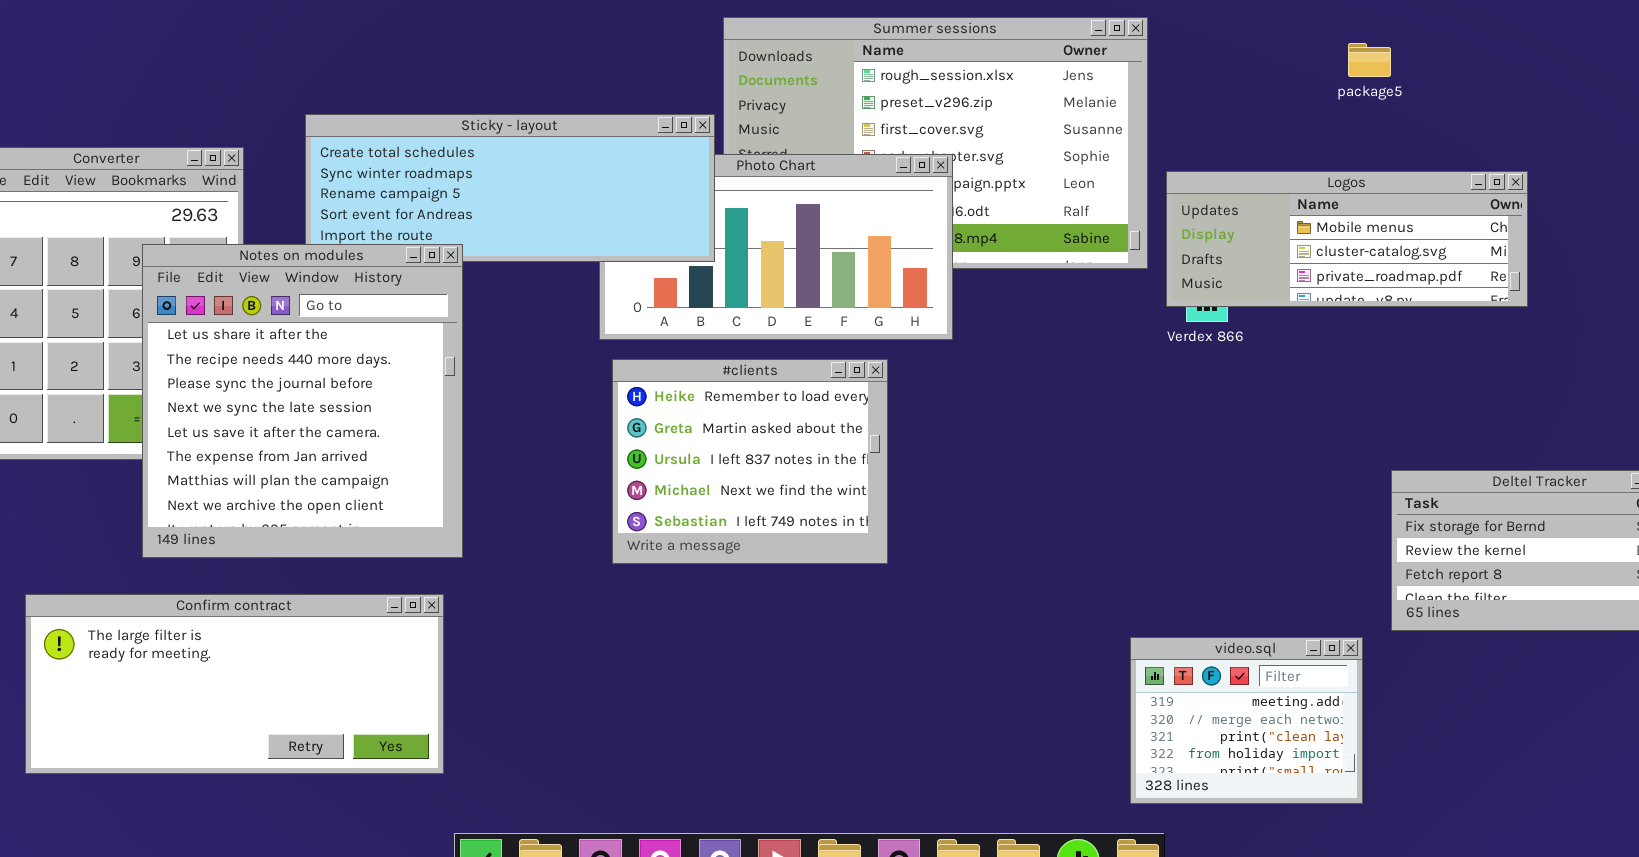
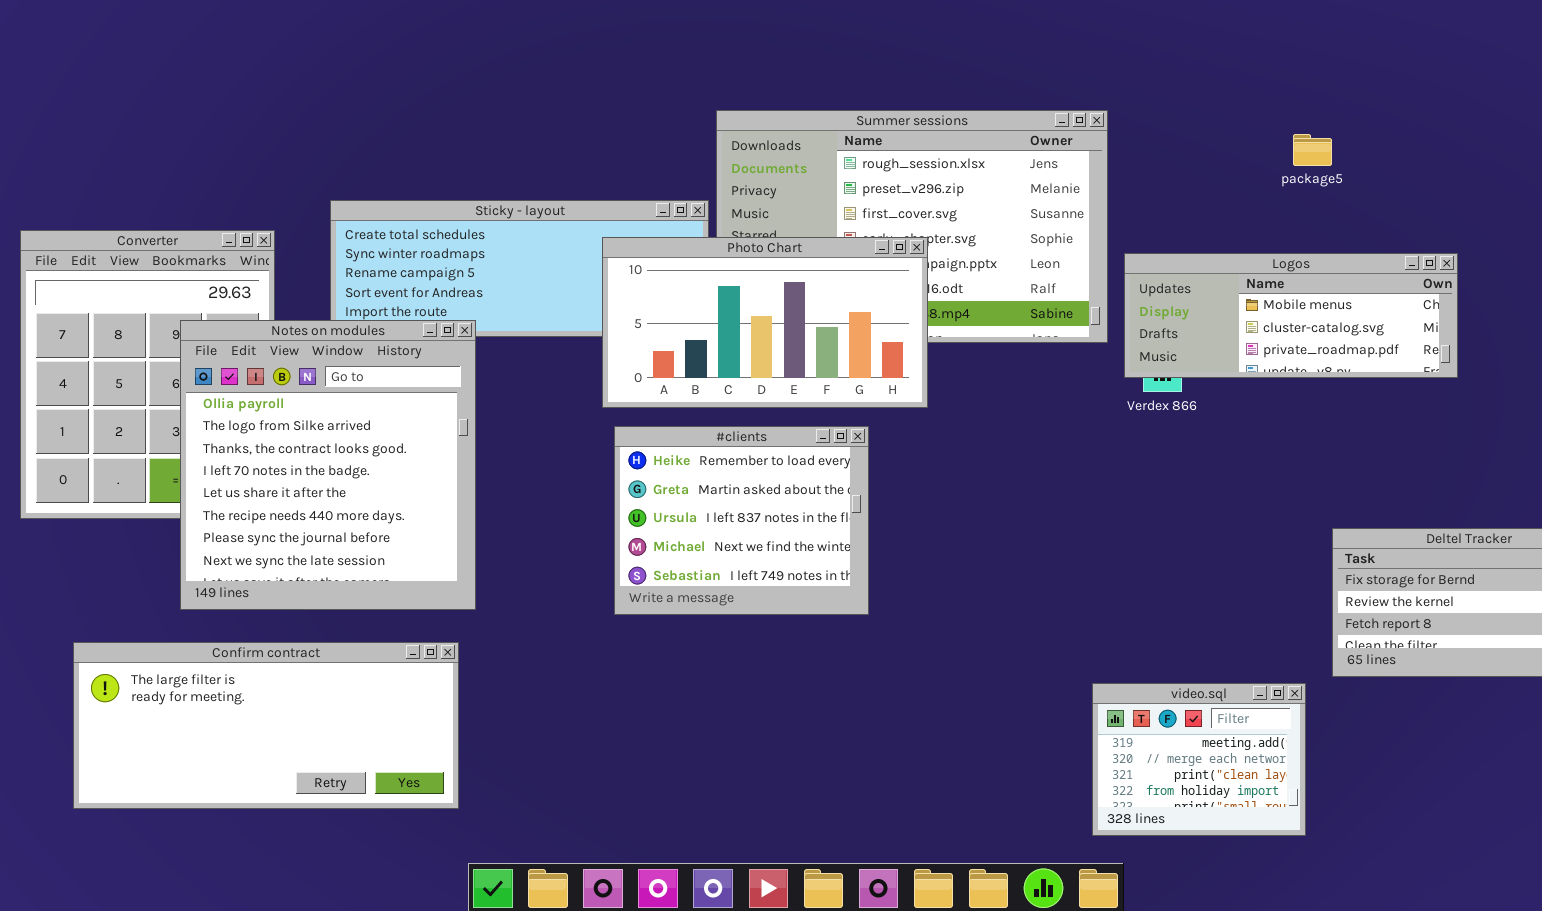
Photo Chart: [599,154,953,340] -> [602,237,928,408], raised
Notes on modules: [142,244,463,558] -> [180,320,476,610], scrolled up 4 rows

